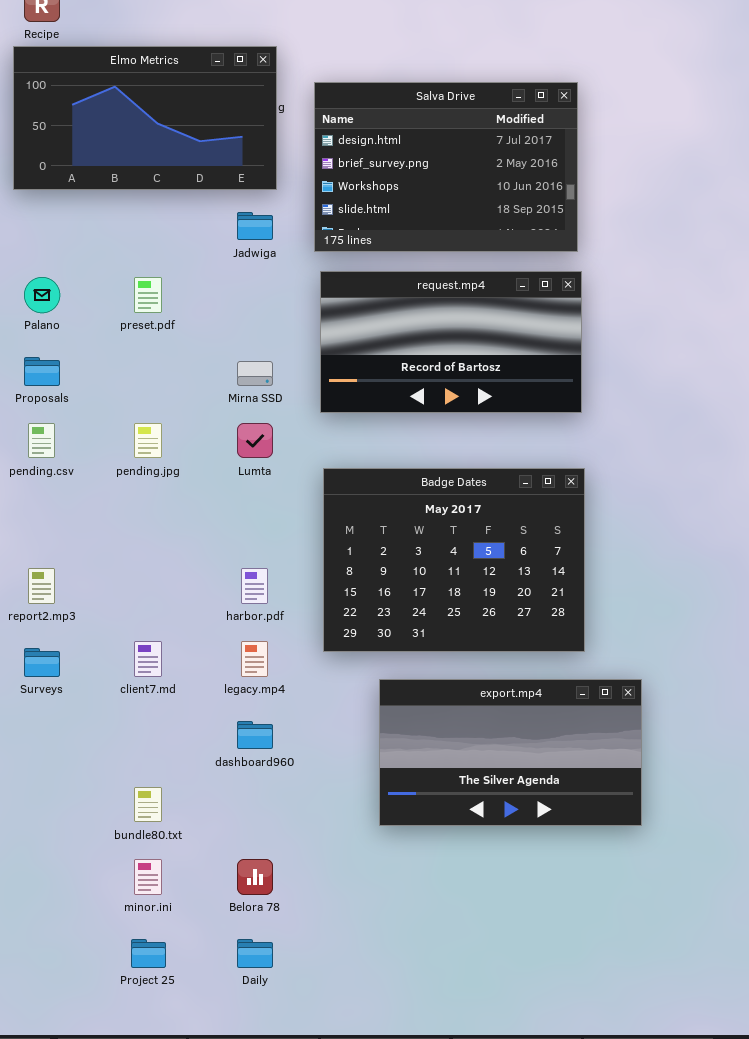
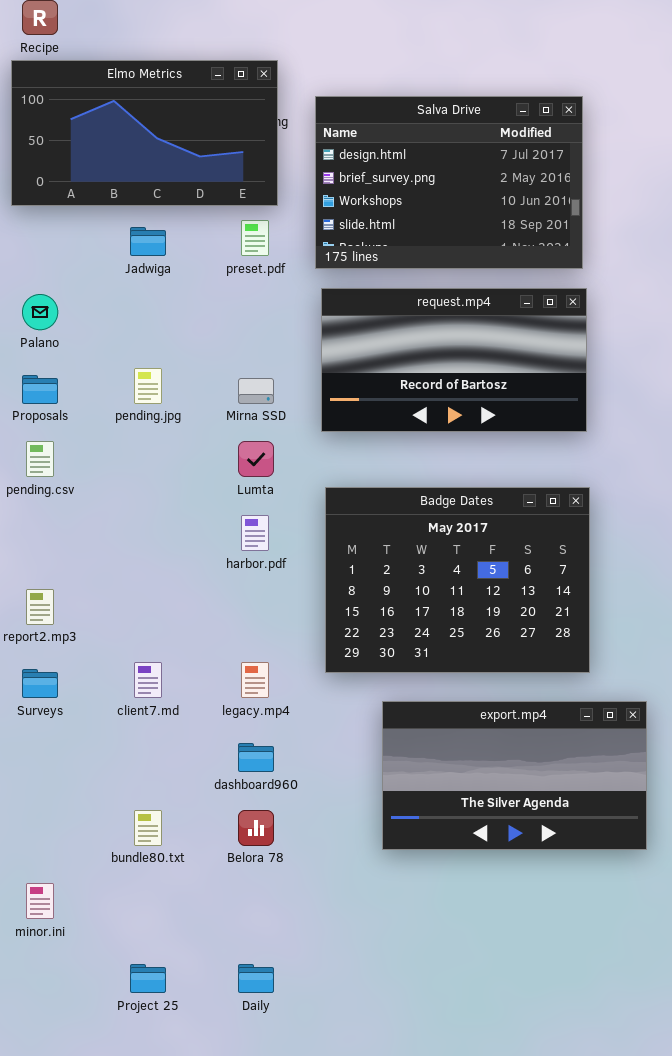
Jadwiga: [237,212,273,240] -> [130,227,166,256], moved
preset.pdf: [134,277,162,313] -> [241,220,269,256], moved
pending.jpg: [134,423,162,458] -> [134,368,162,404], moved
harbor.pdf: [241,568,268,604] -> [241,515,269,551], moved
minor.ini: [134,859,162,895] -> [26,883,54,919], moved
Belora 78: [237,859,273,895] -> [238,810,274,846], moved

